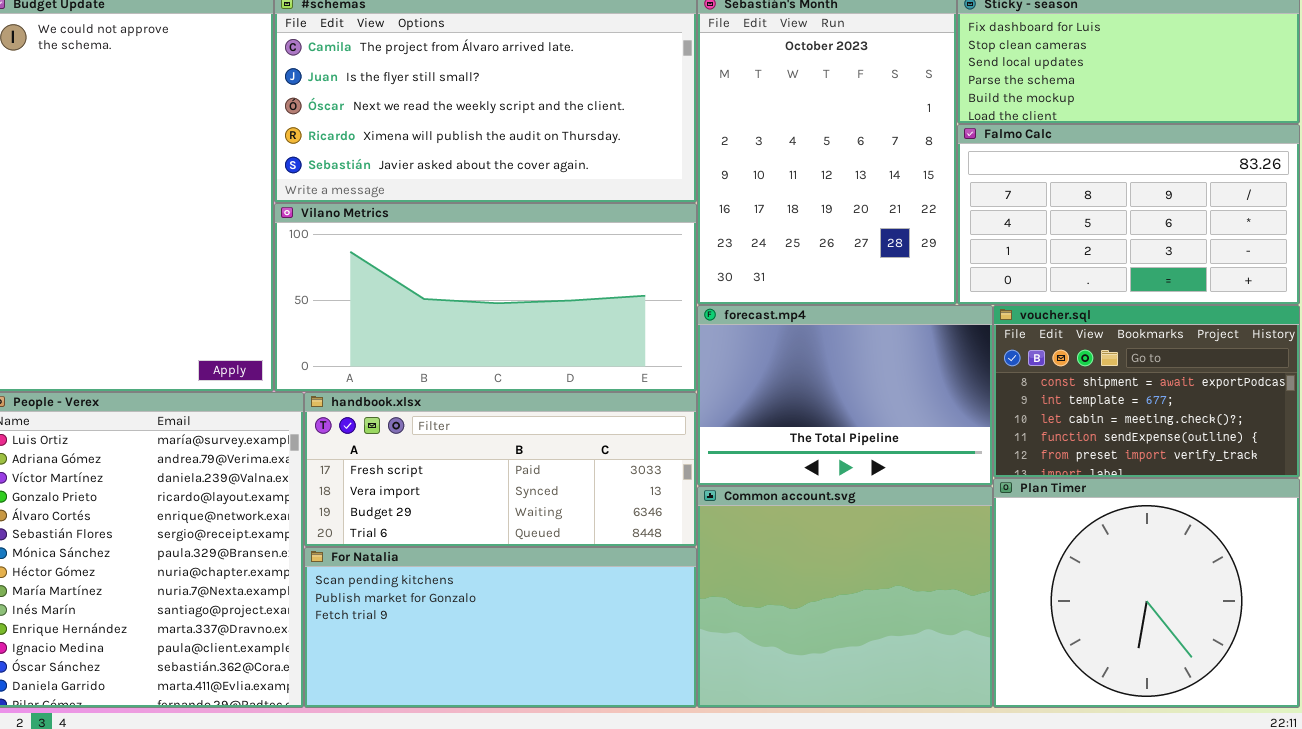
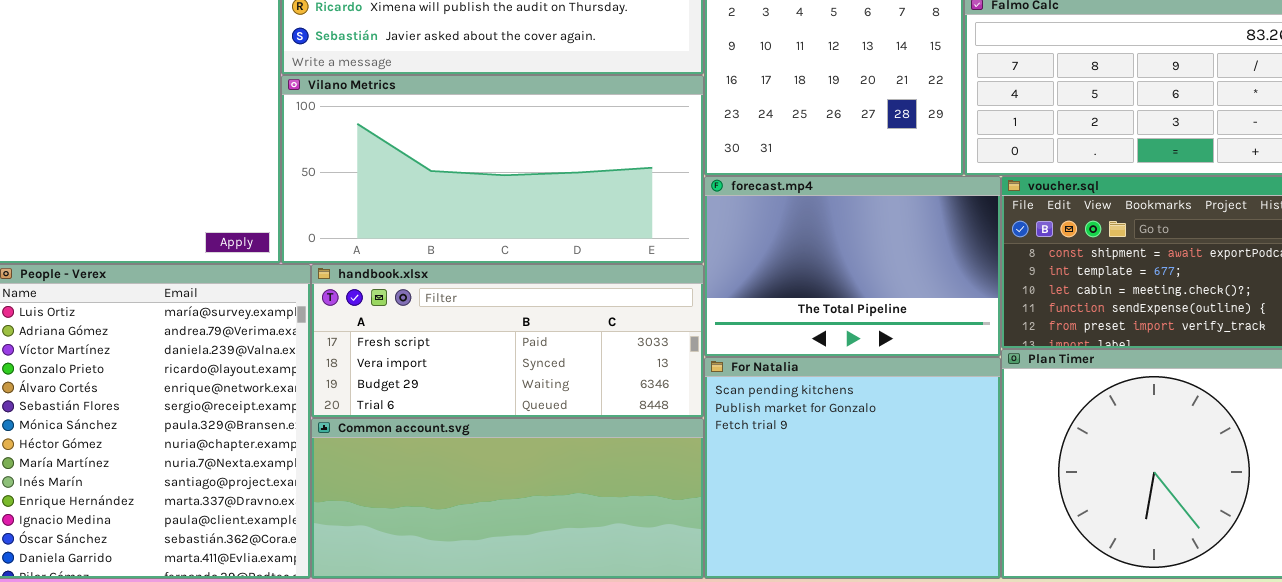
Common account.svg: [697,486,993,708] -> [311,418,704,579], moved, resized
For Natalia: [304,547,697,708] -> [704,357,1001,579], moved, resized

